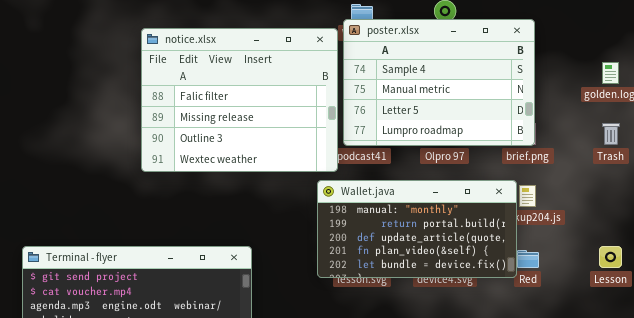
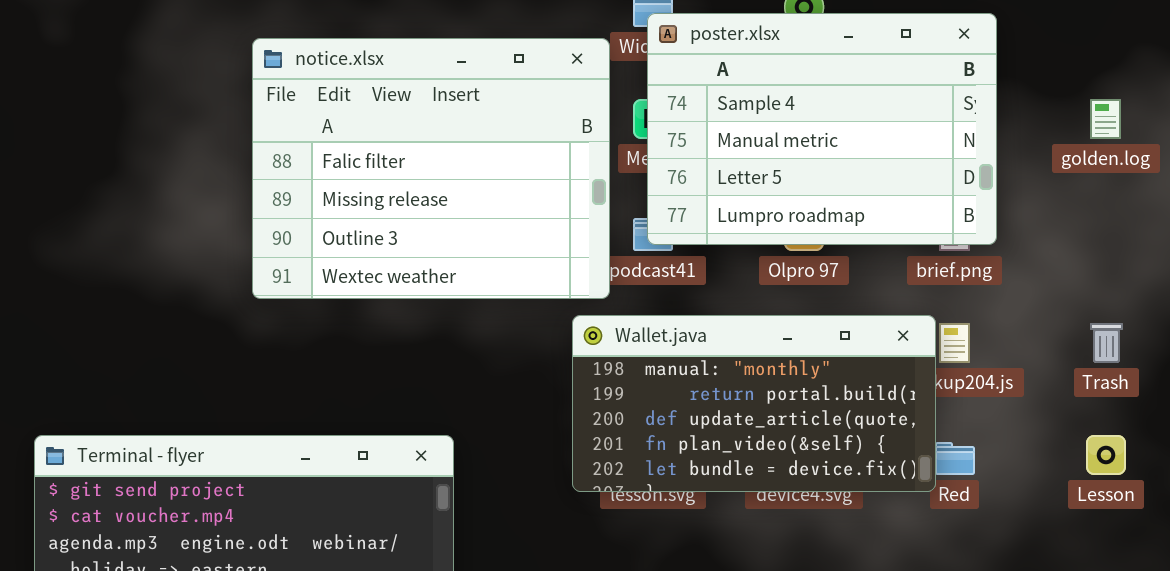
poster.xlsx: [343,19,535,146] -> [647,13,997,245], moved
Trash: [602,123,620,145] -> [1090,323,1123,363], moved

